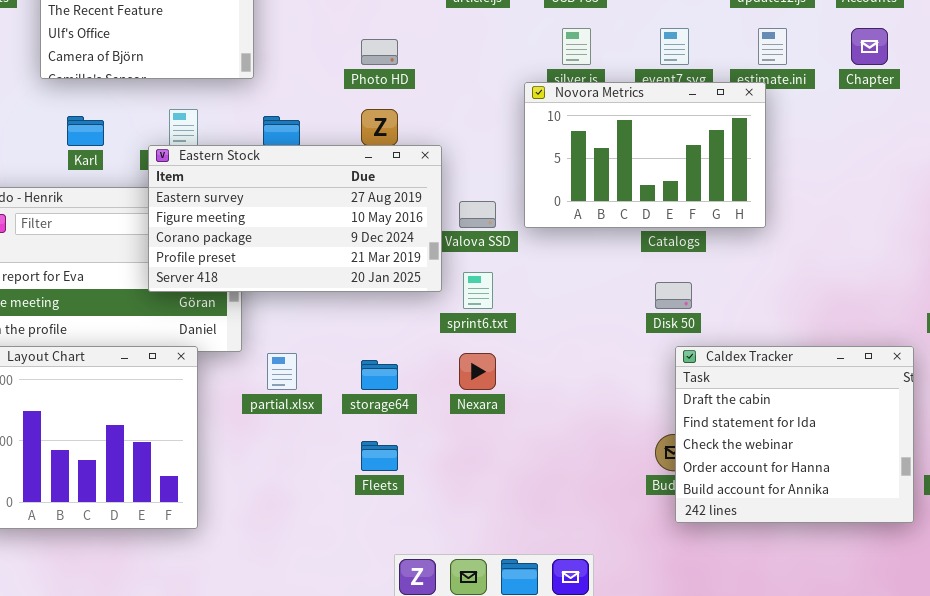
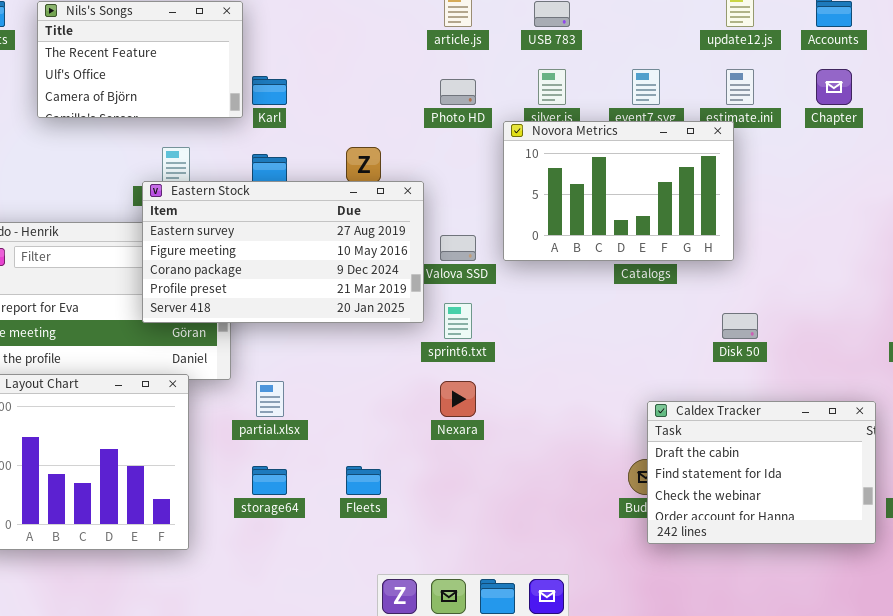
Photo HD: [361,39,398,65] -> [440,79,476,105], moved
Karl: [67,116,104,146] -> [252,76,287,105], moved
Disk 50: [655,282,692,309] -> [722,313,758,339], moved
Caldex Tracker: [675,346,914,523] -> [647,401,876,544], resized
storage64: [361,360,398,390] -> [252,466,287,495], moved

